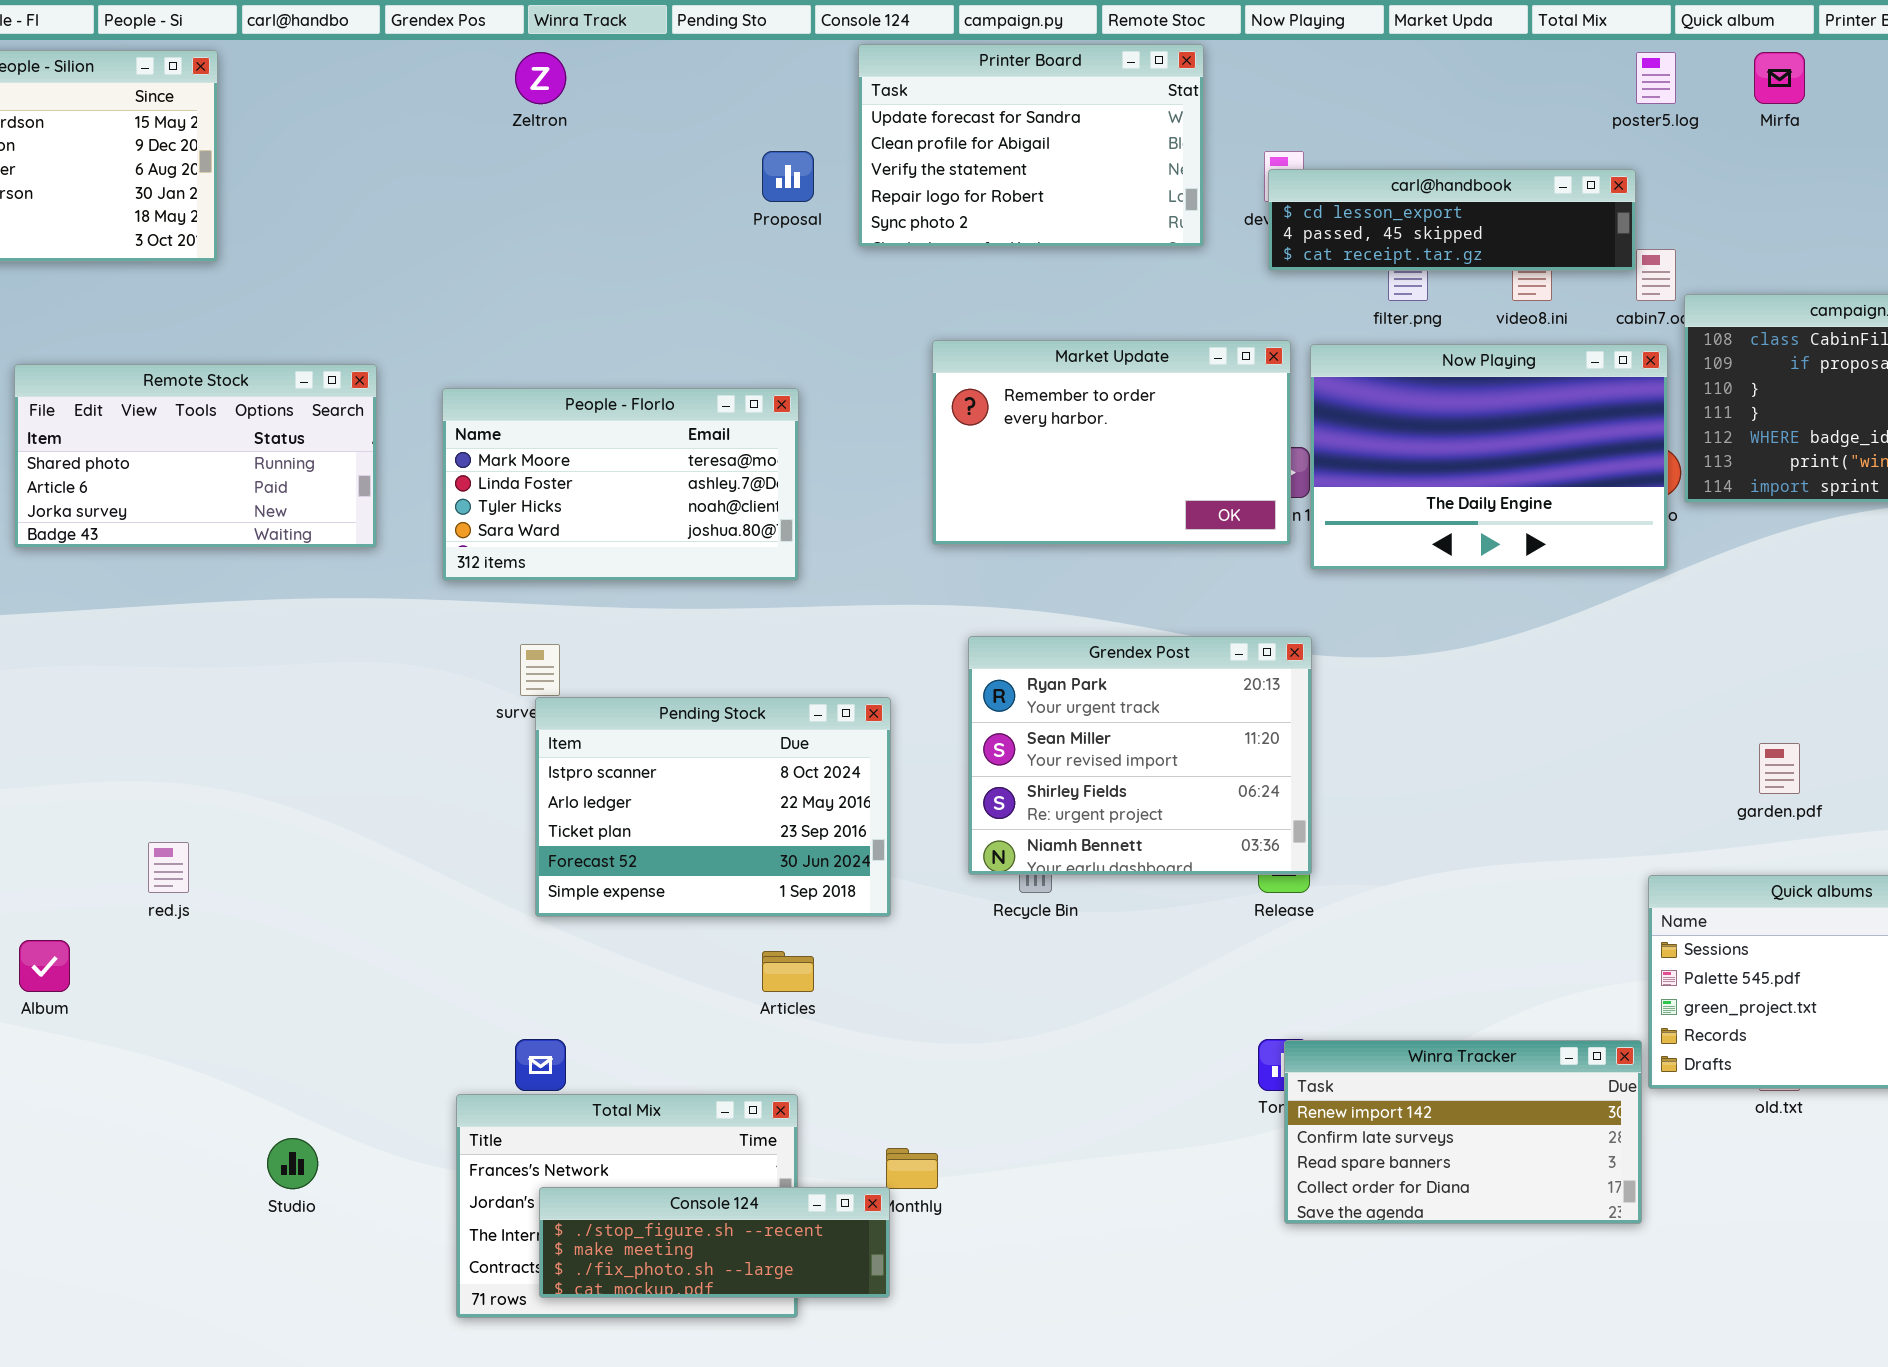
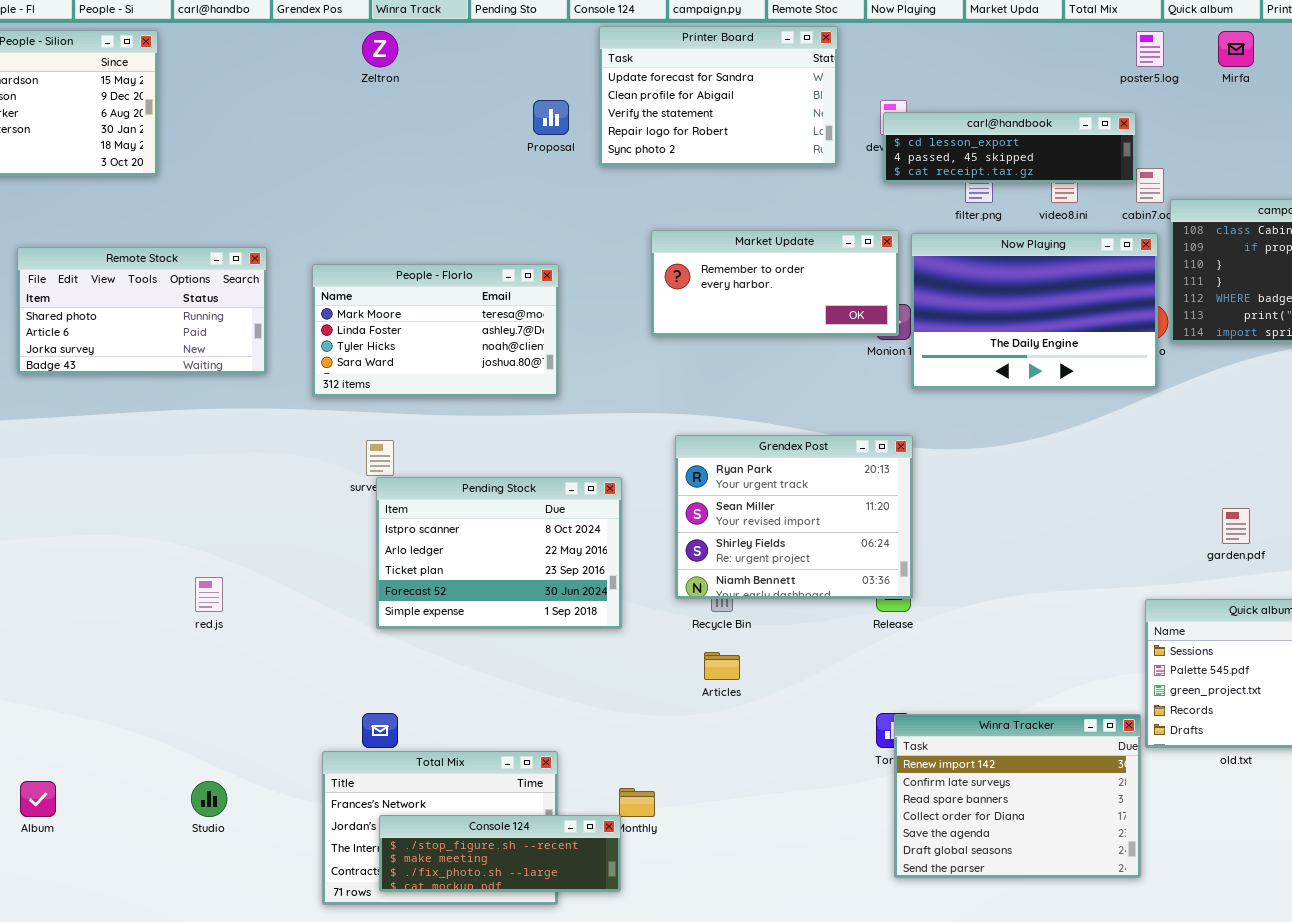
Market Update: [932,340,1291,545] -> [651,230,899,336], resized
red.js: [148,842,189,893] -> [195,577,223,612], moved
Album: [19,940,70,992] -> [20,781,56,817], moved
Articles: [762,951,814,992] -> [704,652,740,680], moved
Winra Tracker: [1284,1040,1642,1224] -> [894,714,1141,878], resized

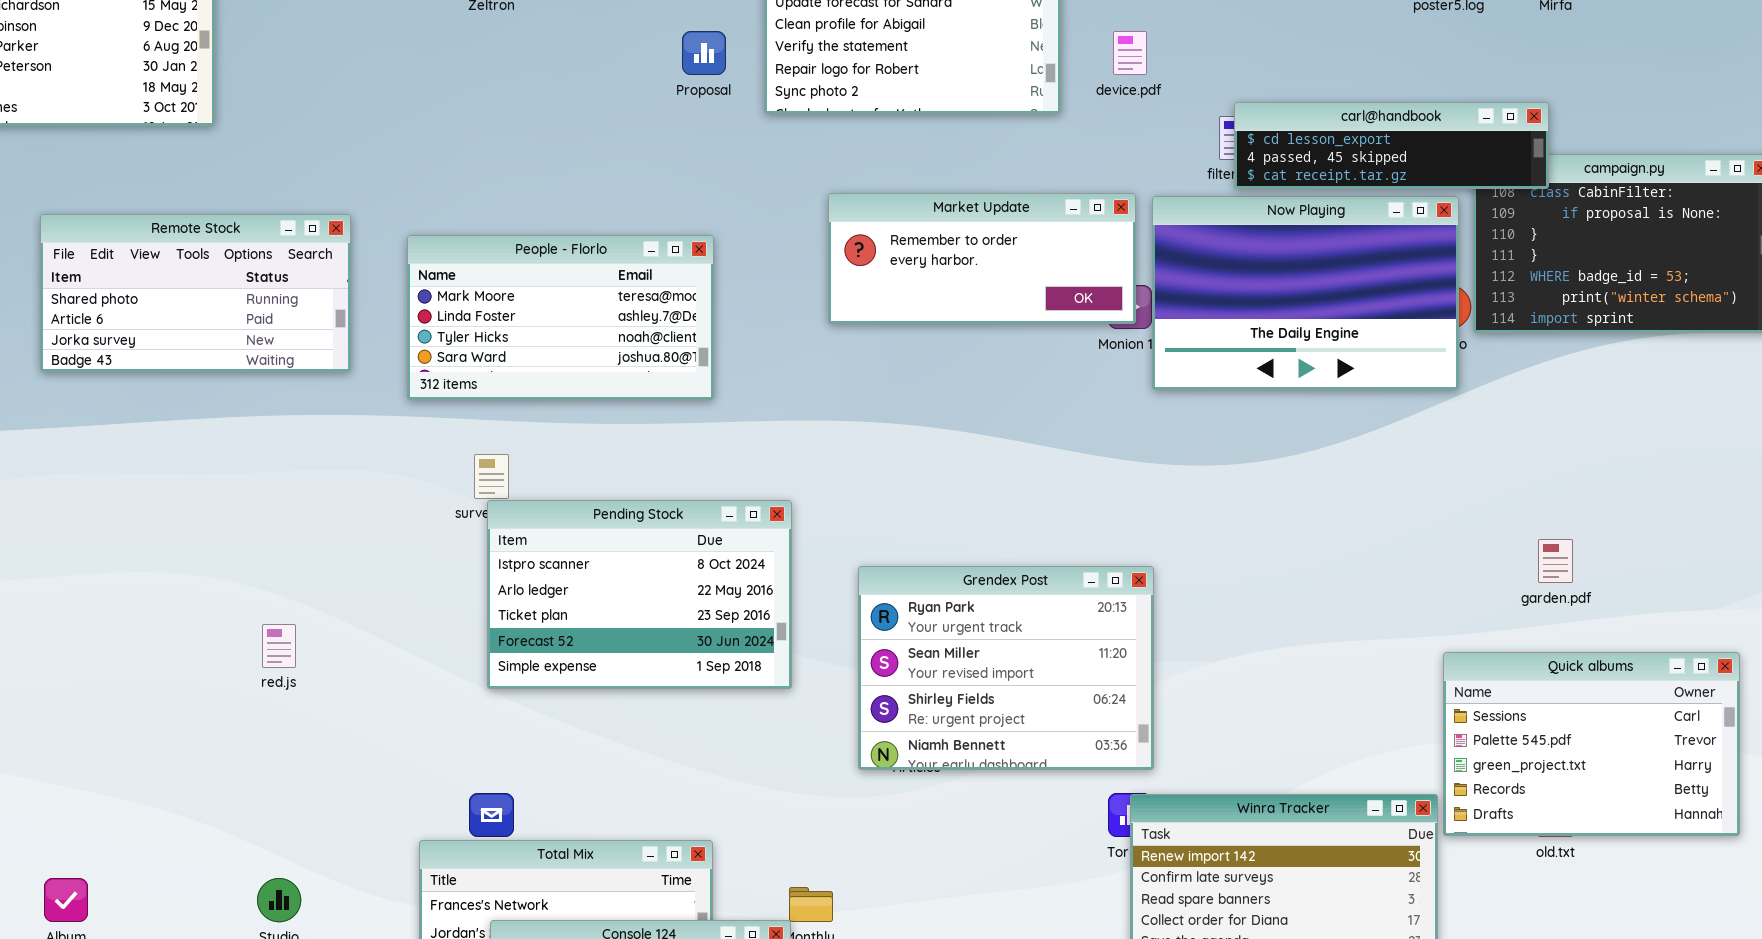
carl@handbook: [883,112,1136,183] -> [1234,102,1549,189], moved
Grendex Post: [675,435,913,599] -> [858,566,1154,770], moved

